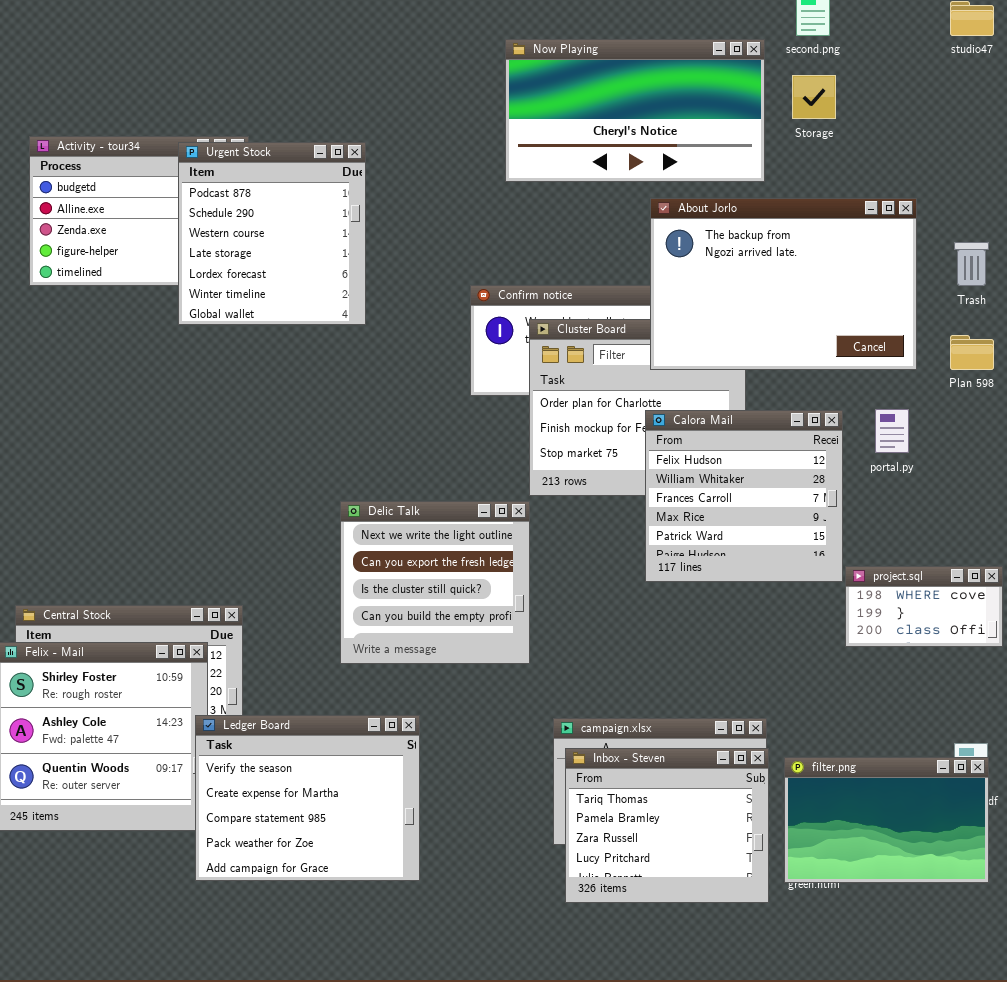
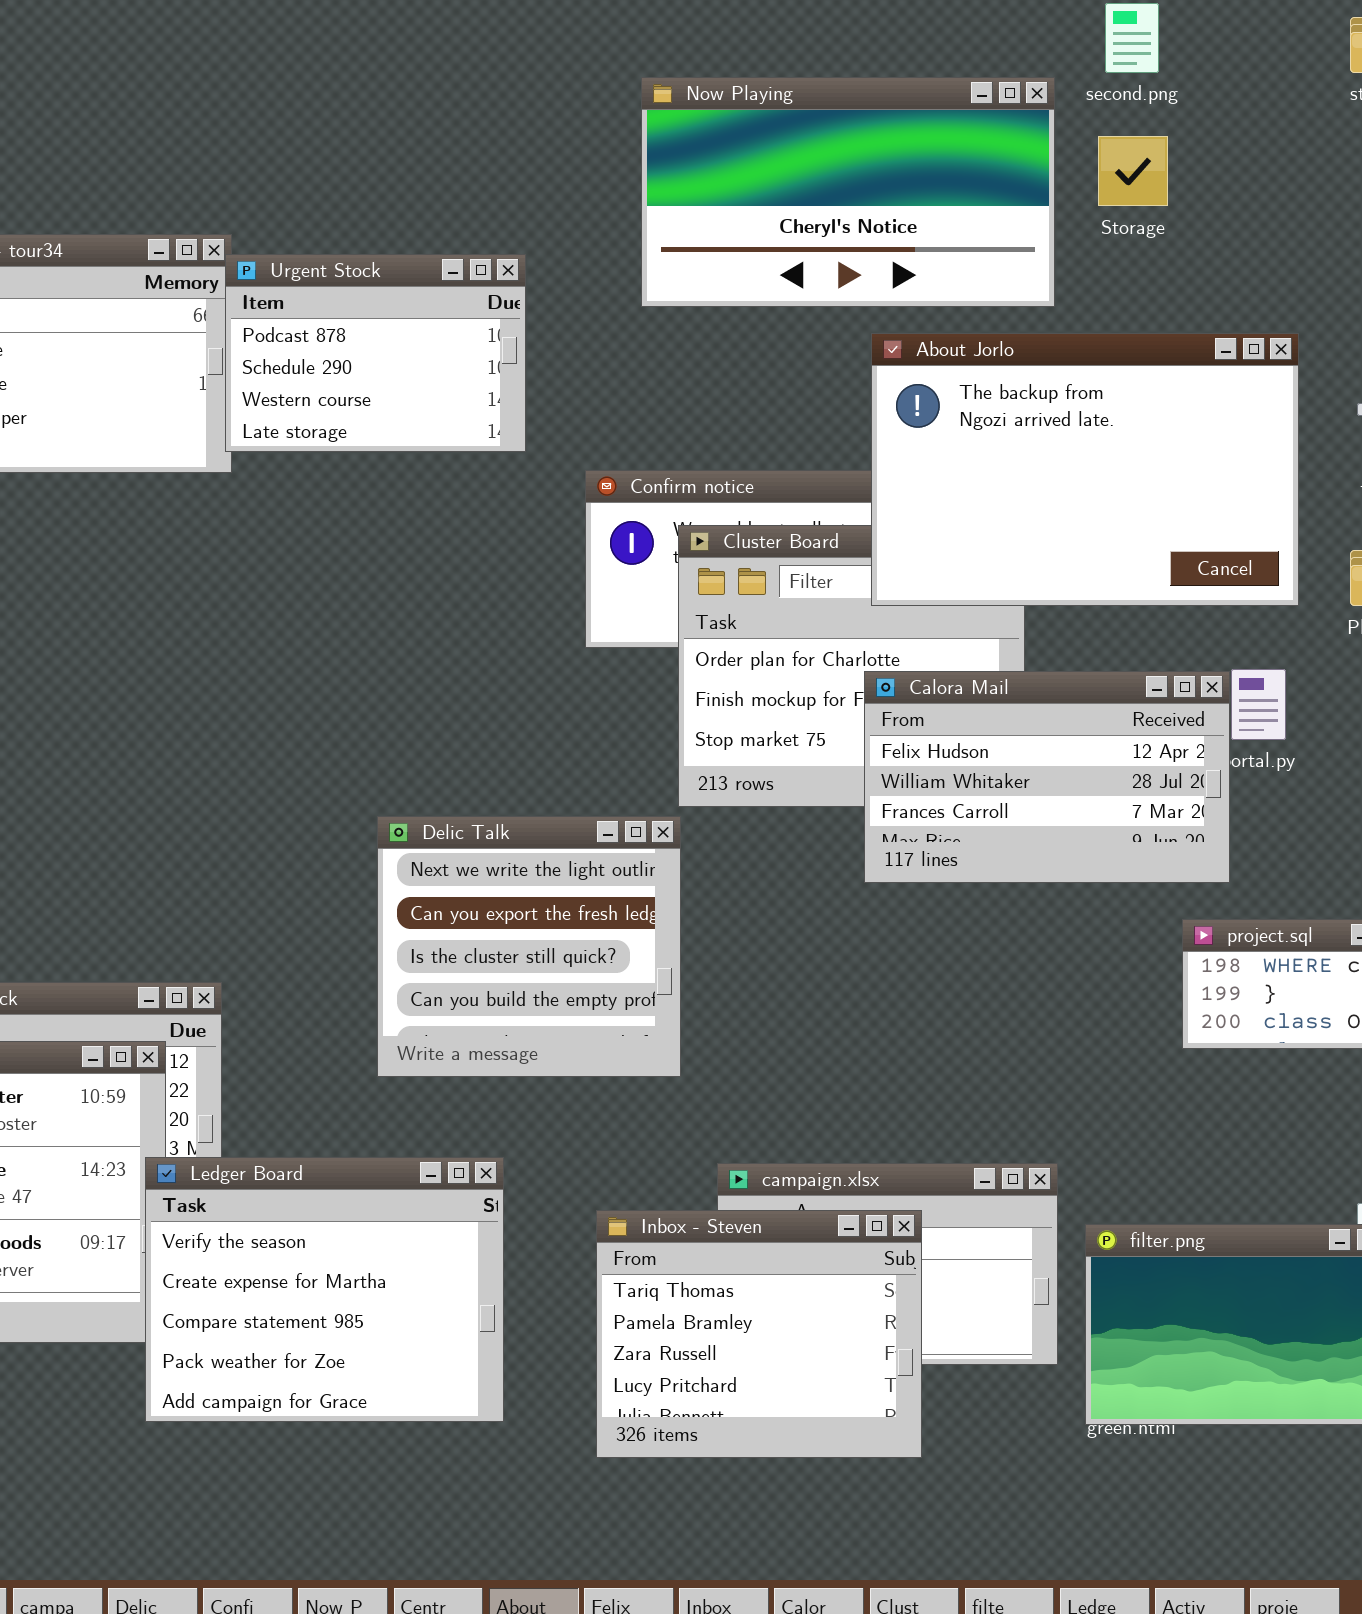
Urgent Stock: [178,142,366,325] -> [225,254,526,452], moved, resized
Calora Mail: [645,410,843,582] -> [864,671,1230,883], resized
Inbox - Steven: [565,748,769,903] -> [596,1210,922,1458], moved

